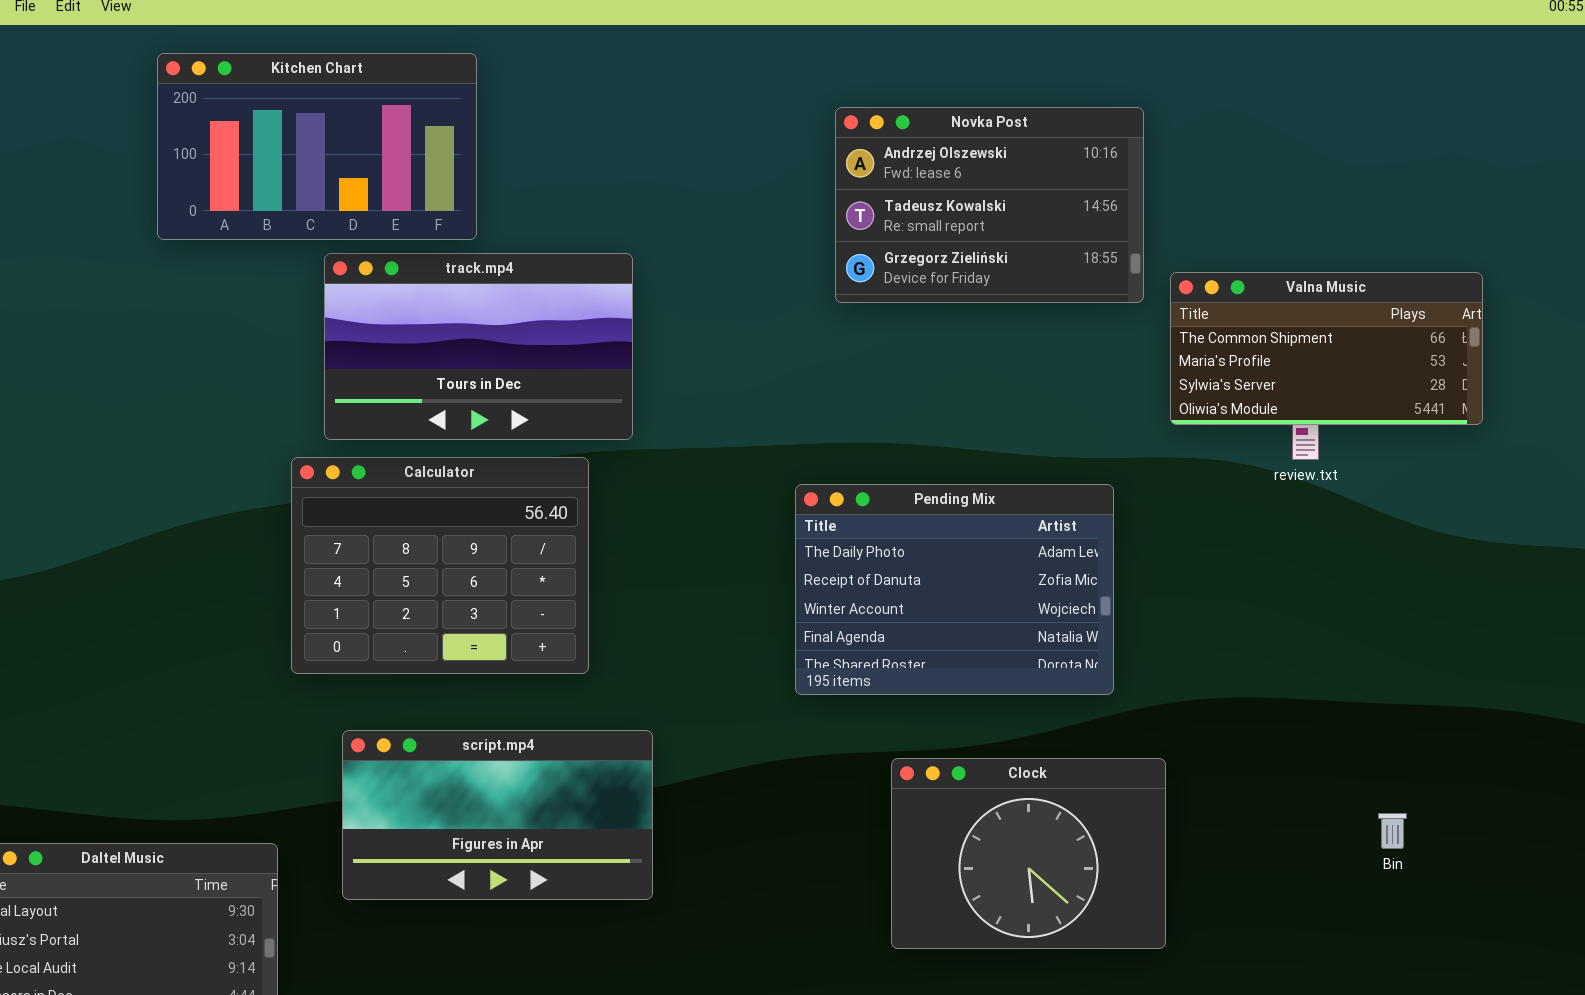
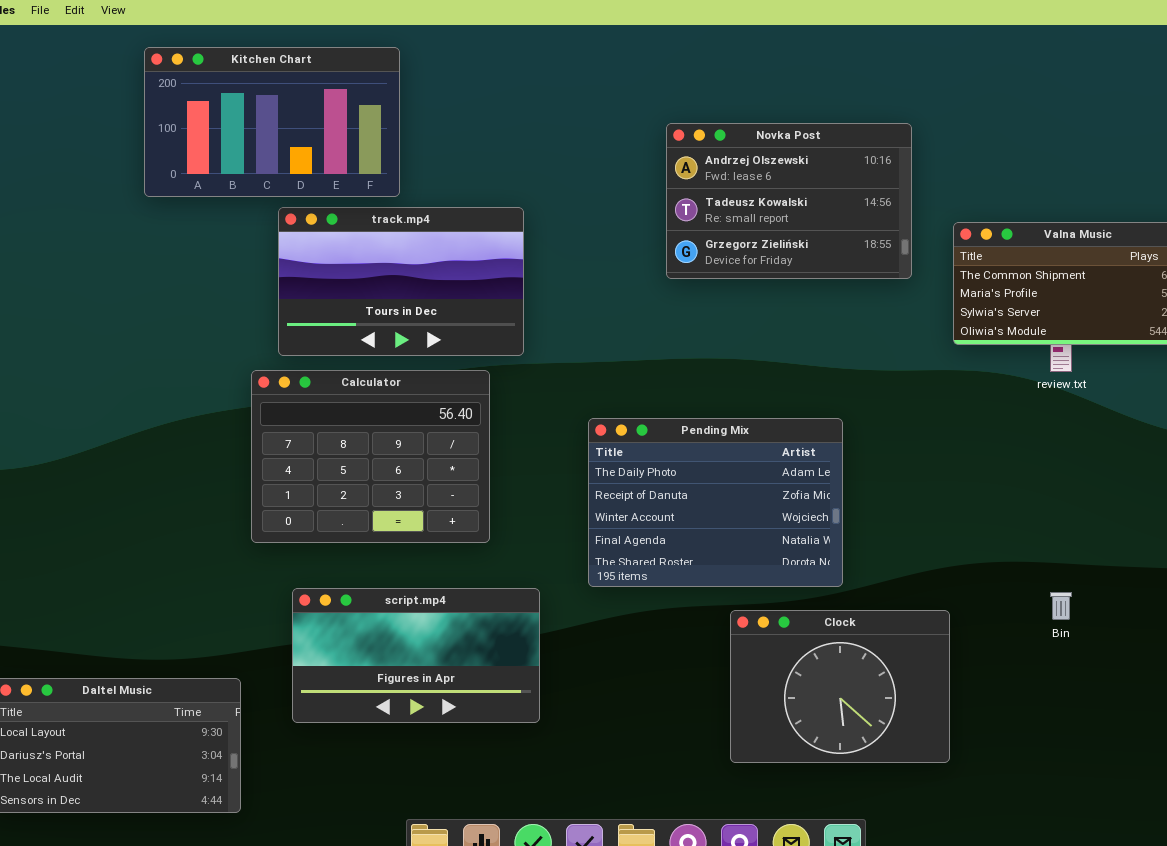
Novka Post: [835,107,1144,303] -> [666,123,912,279], moved
Pending Mix: [795,484,1114,695] -> [588,418,843,587], moved
Bin: [1378,813,1407,849] -> [1050,592,1072,620], moved

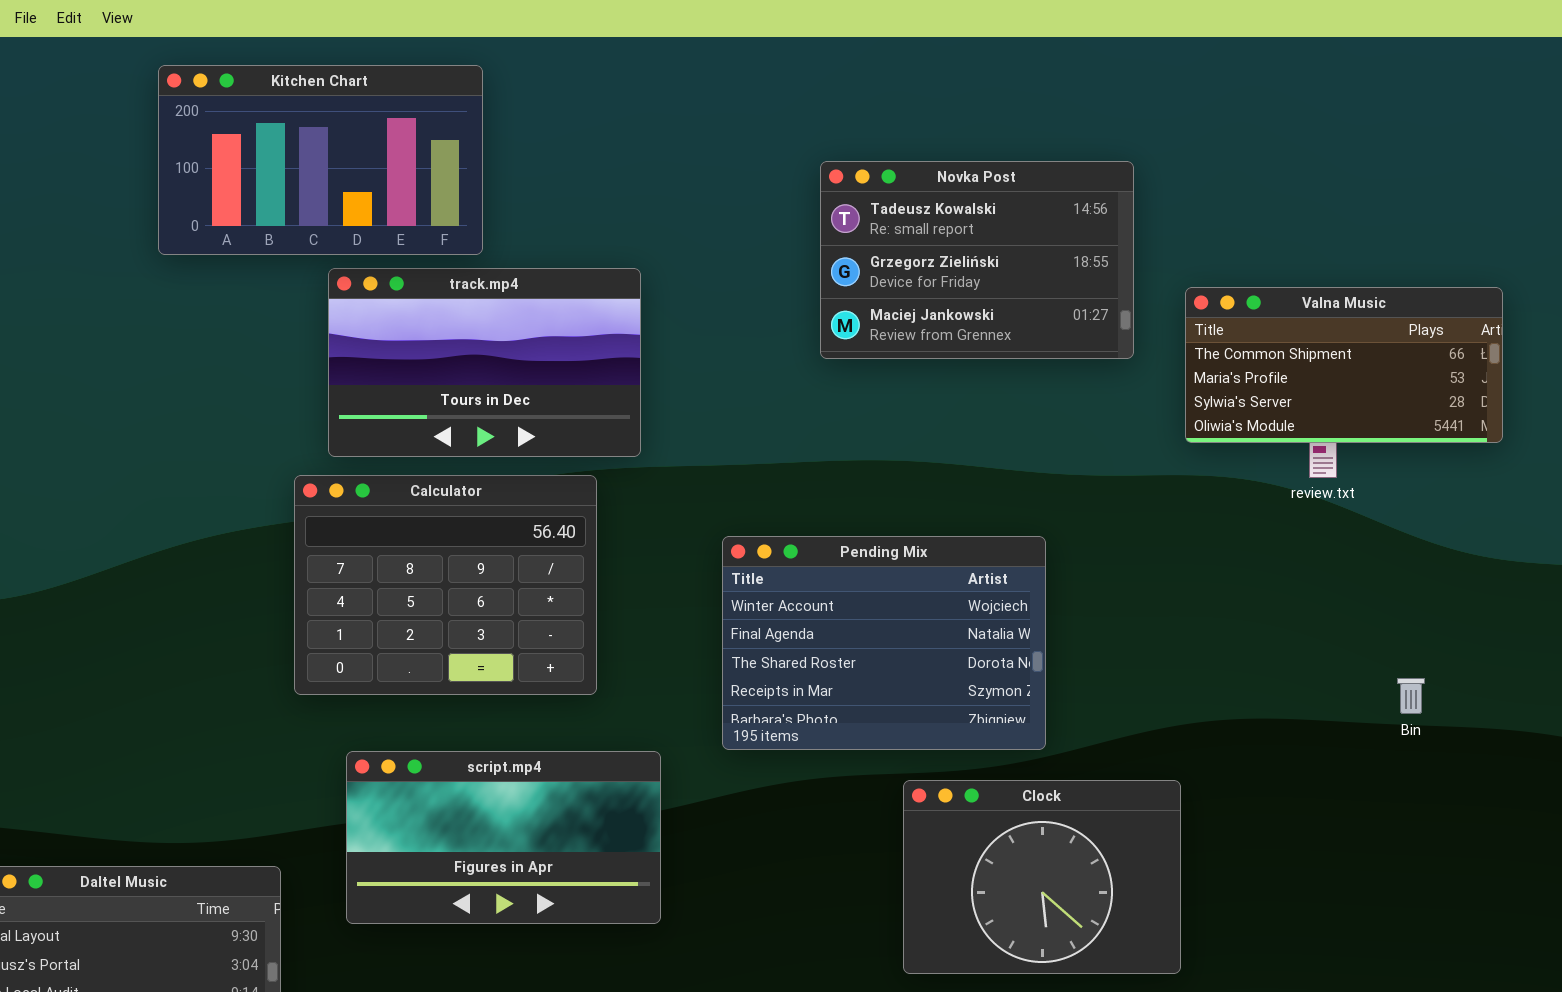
Novka Post: [666,123,912,279] -> [820,161,1134,359], scrolled down 1 row
Pending Mix: [588,418,843,587] -> [722,536,1046,750], scrolled down 2 rows
Bin: [1050,592,1072,620] -> [1397,678,1425,714], moved

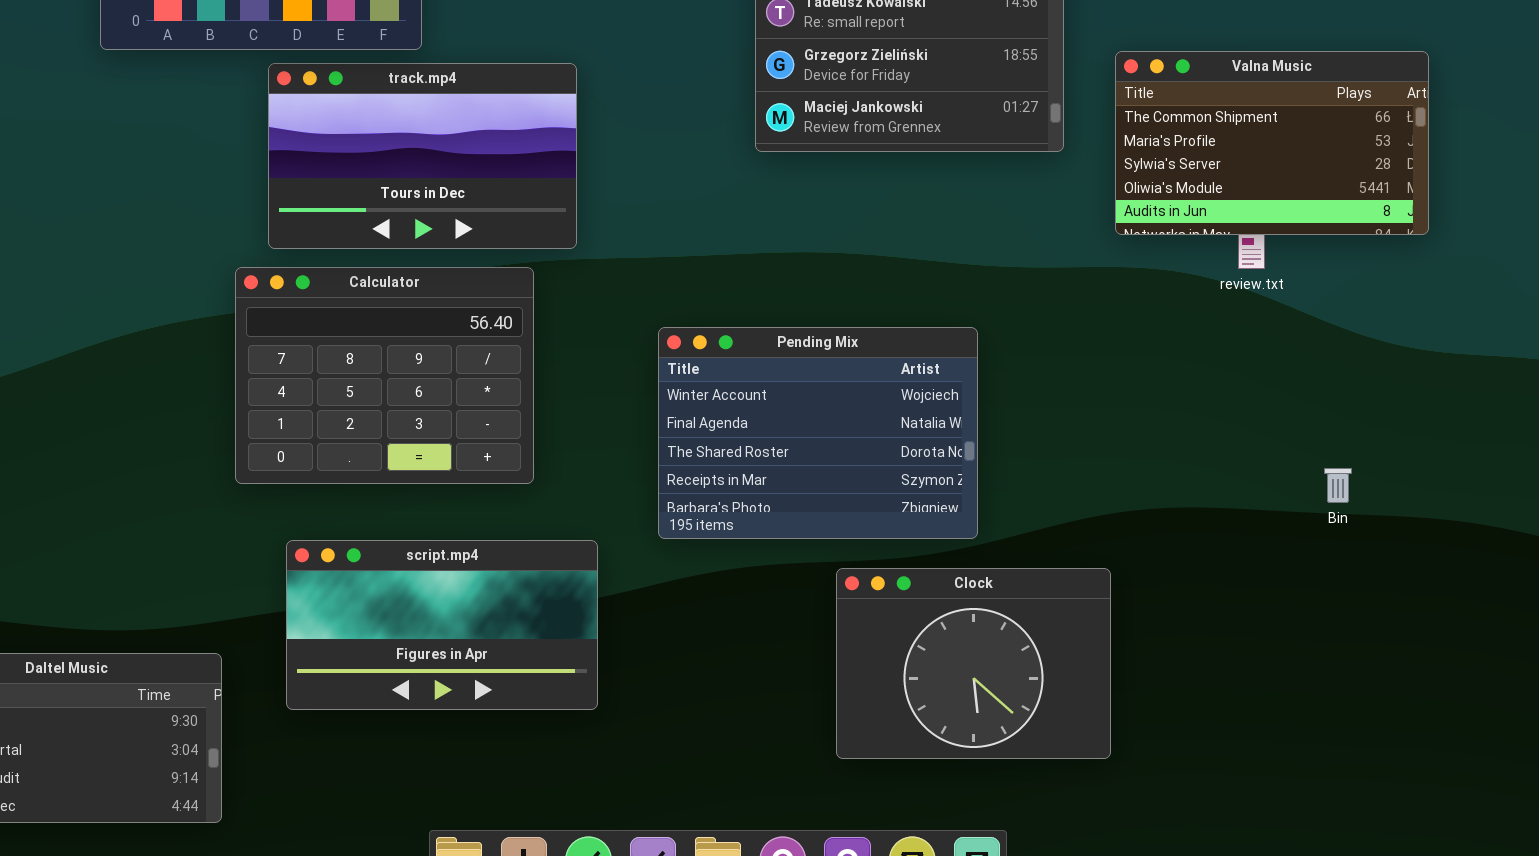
Valna Music: [1185,287,1503,443] -> [1115,51,1429,235], resized

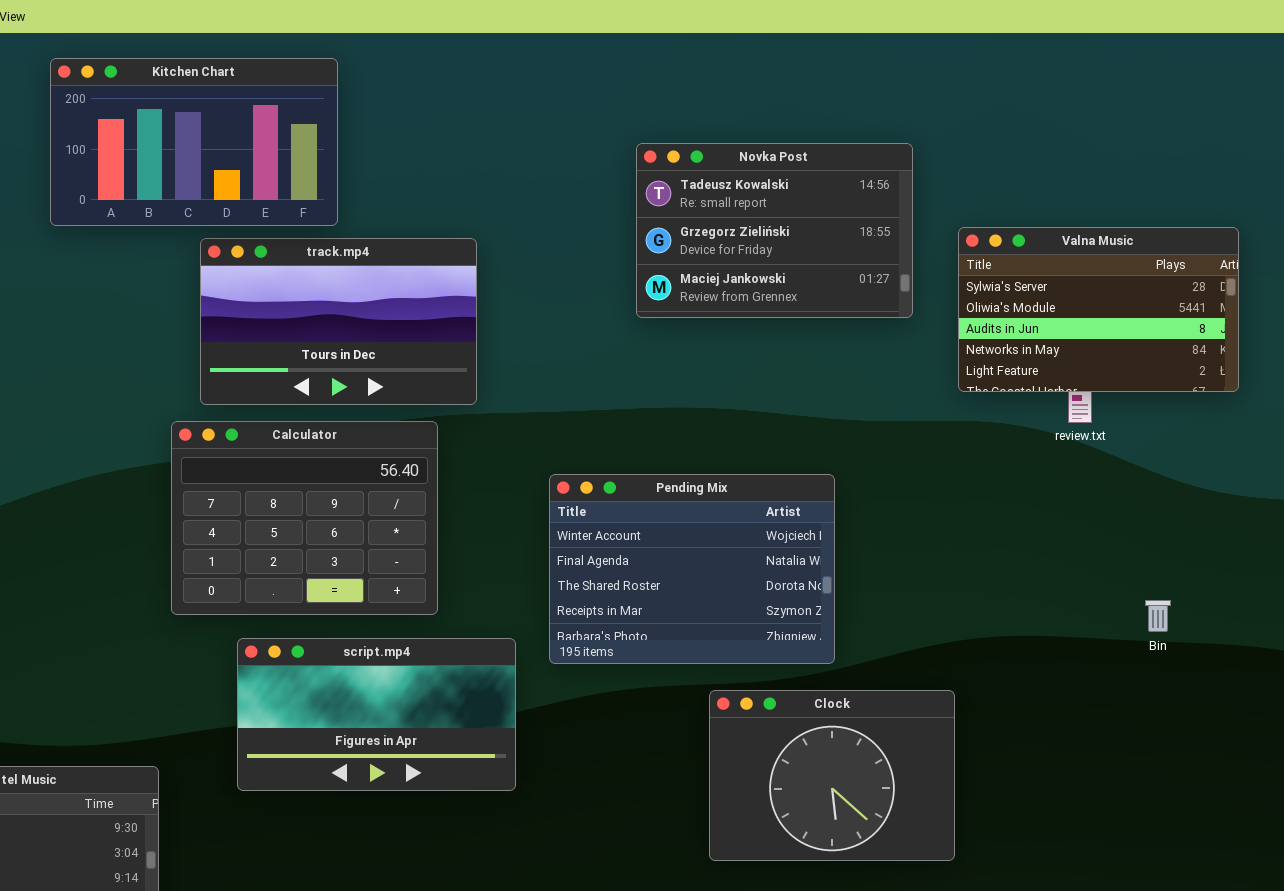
Valna Music: [1115,51,1429,235] -> [958,227,1239,392], scrolled down 2 rows
script.mp4: [286,540,598,710] -> [237,638,516,791], moved

